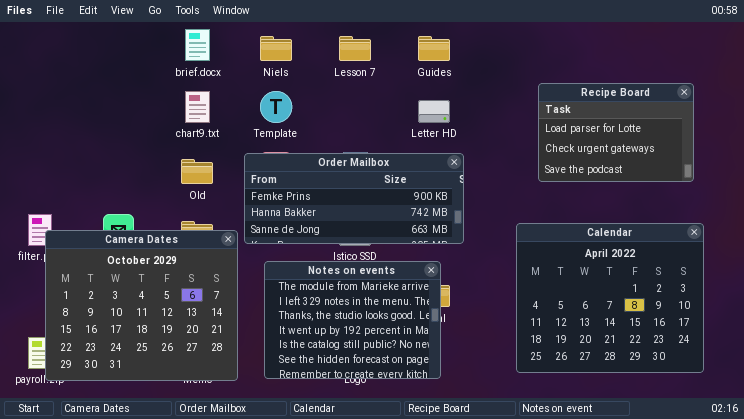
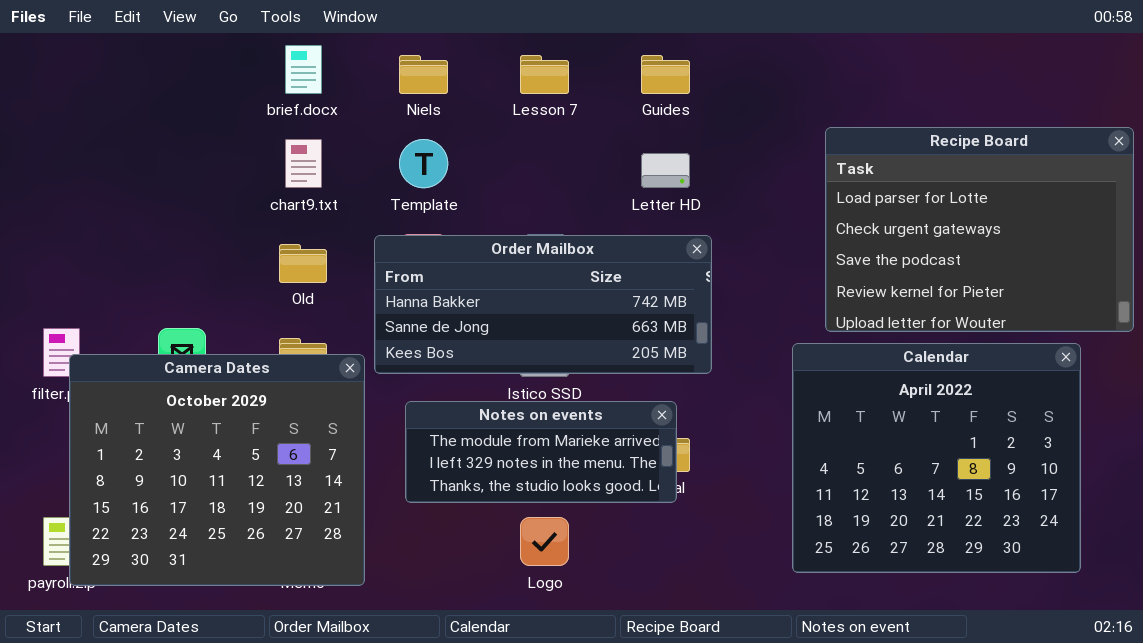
Recipe Board: [538,83,694,182] -> [825,127,1134,332], resized
Order Mailbox: [244,153,464,244] -> [374,235,712,374], scrolled down 1 row
Notes on events: [264,261,441,379] -> [405,401,677,503], resized

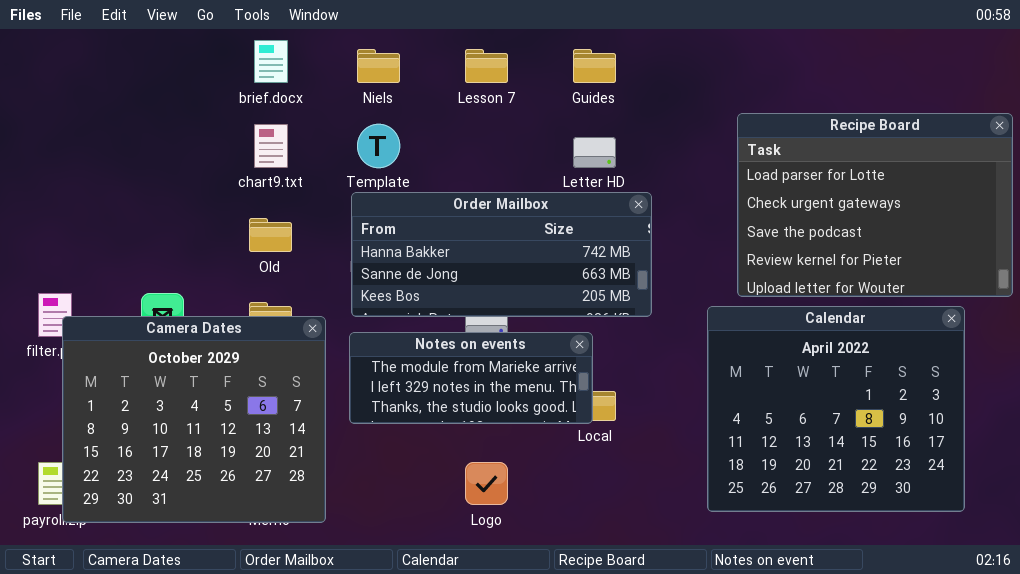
Order Mailbox: [374,235,712,374] -> [351,192,652,317], moved
Notes on events: [405,401,677,503] -> [349,332,593,424], moved

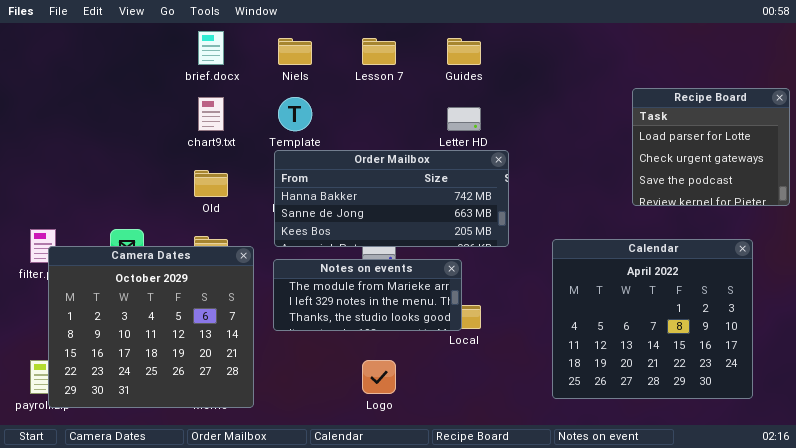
Recipe Board: [737,113,1013,297] -> [632,88,790,206], resized

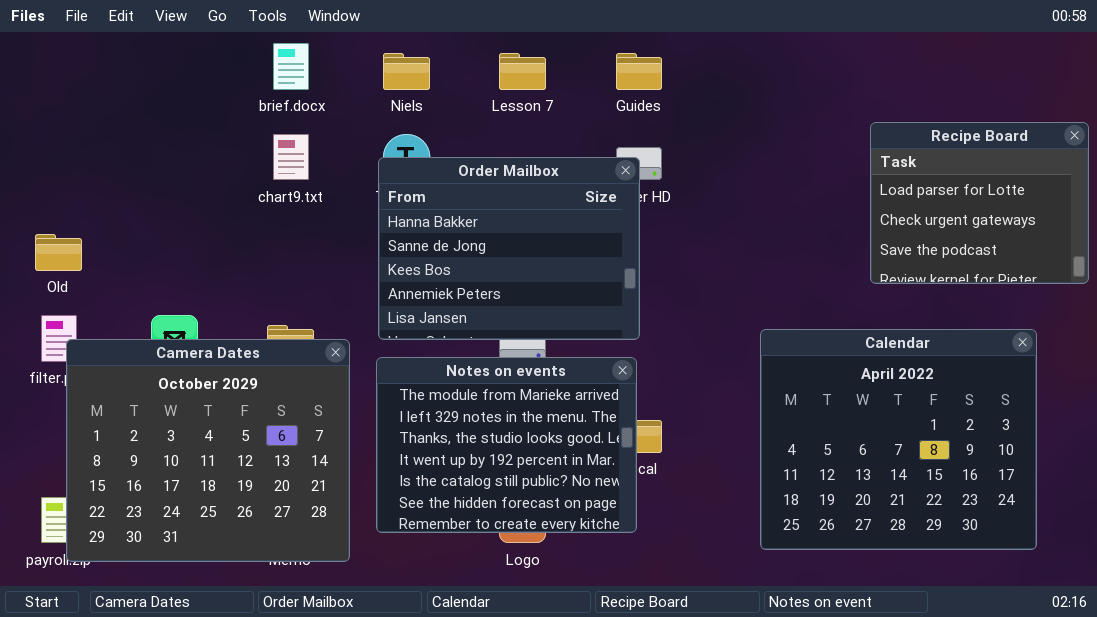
Order Mailbox: [274,150,509,247] -> [378,157,640,340], resized
Old: [194,170,228,197] -> [35,234,82,271], moved
Notes on events: [273,259,462,331] -> [376,357,637,533], resized

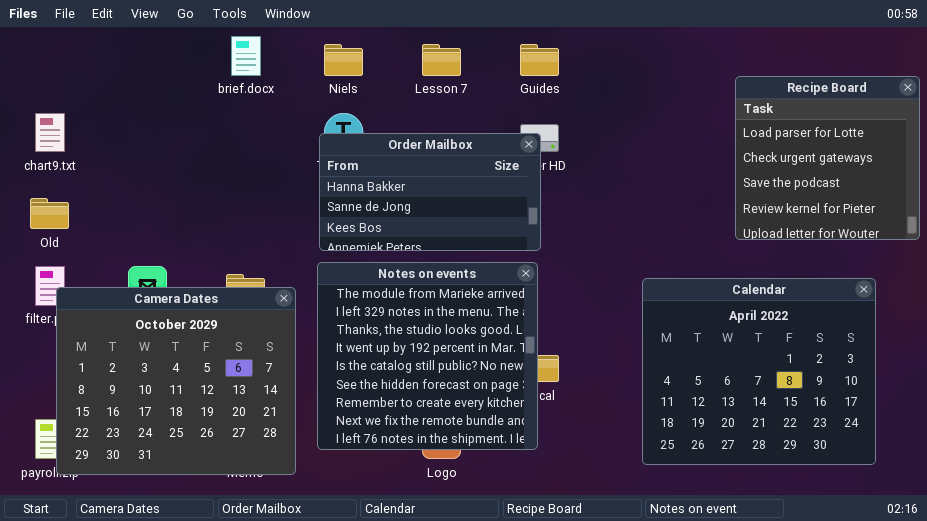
Recipe Board: [870,122,1089,284] -> [735,76,920,240], resized
chart9.txt: [273,134,309,180] -> [35,113,65,152], moved
Order Mailbox: [378,157,640,340] -> [319,133,541,251], resized
Notes on events: [376,357,637,533] -> [317,262,538,450], resized

